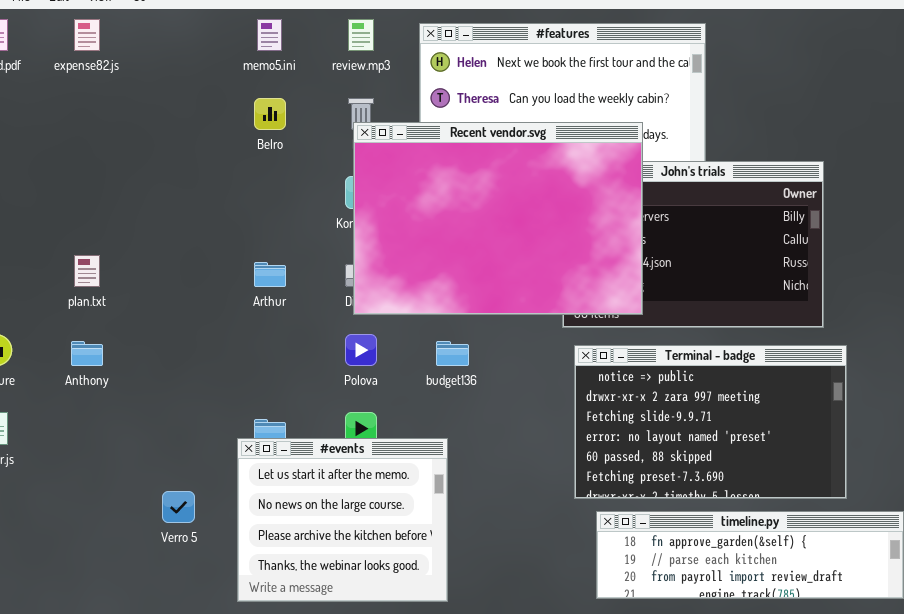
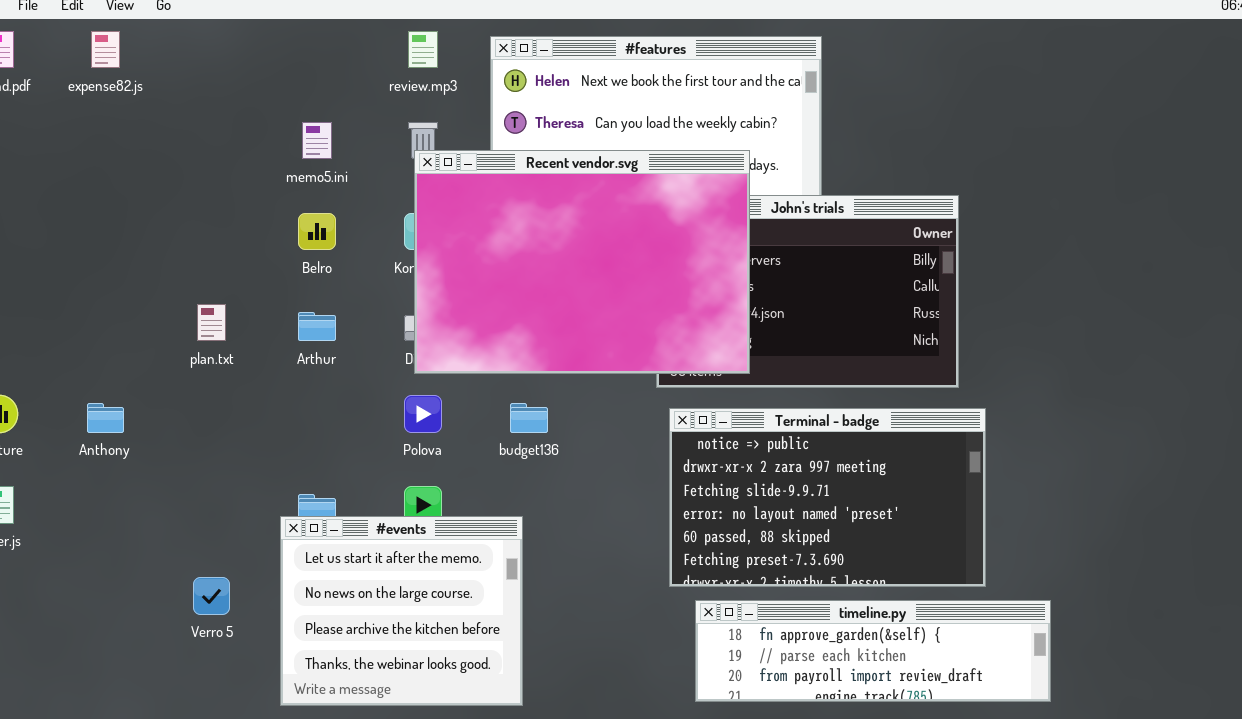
memo5.ini: [257,19,282,51] -> [302,122,332,159], moved
Belro: [254,98,286,130] -> [298,213,336,250], moved
plan.txt: [74,255,100,287] -> [197,304,226,341], moved

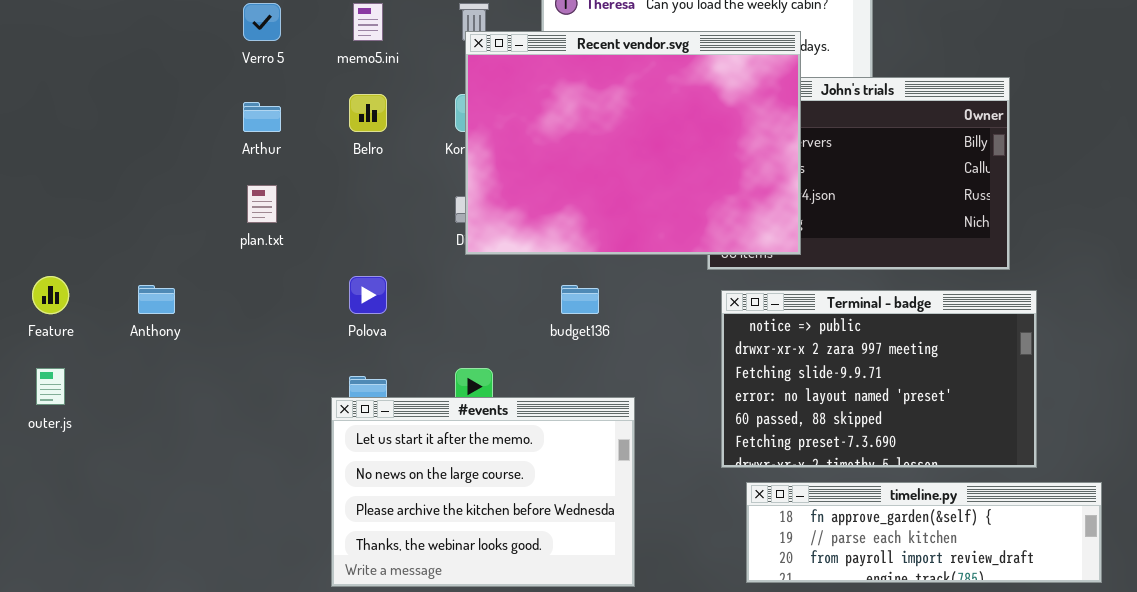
Arthur: [298,312,336,341] -> [243,102,281,132], moved
Polova: [404,395,442,433] -> [349,276,387,314], moved
#events: [280,516,523,706] -> [331,397,635,587], resized
Verro 5: [193,577,230,615] -> [243,3,281,41], moved

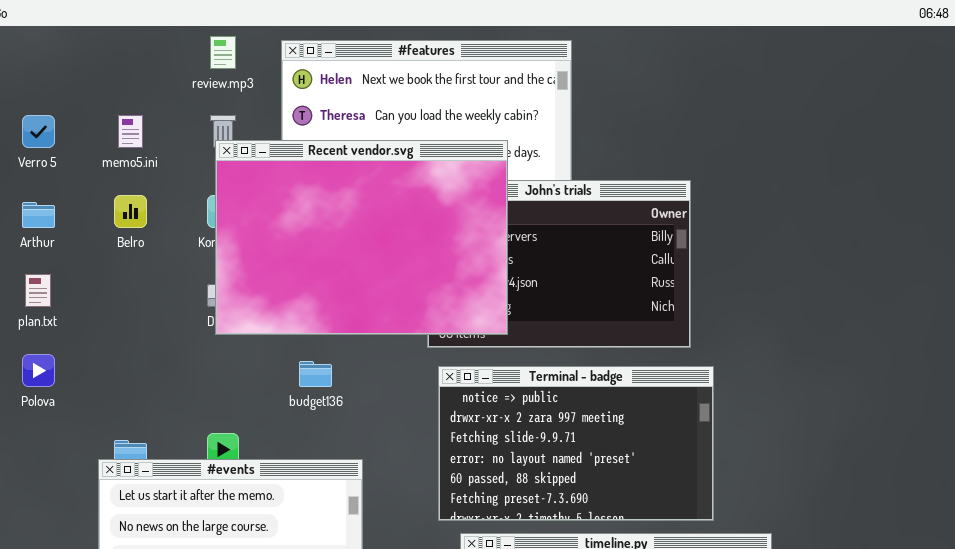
Polova: [349,276,387,314] -> [22,354,55,387], moved

